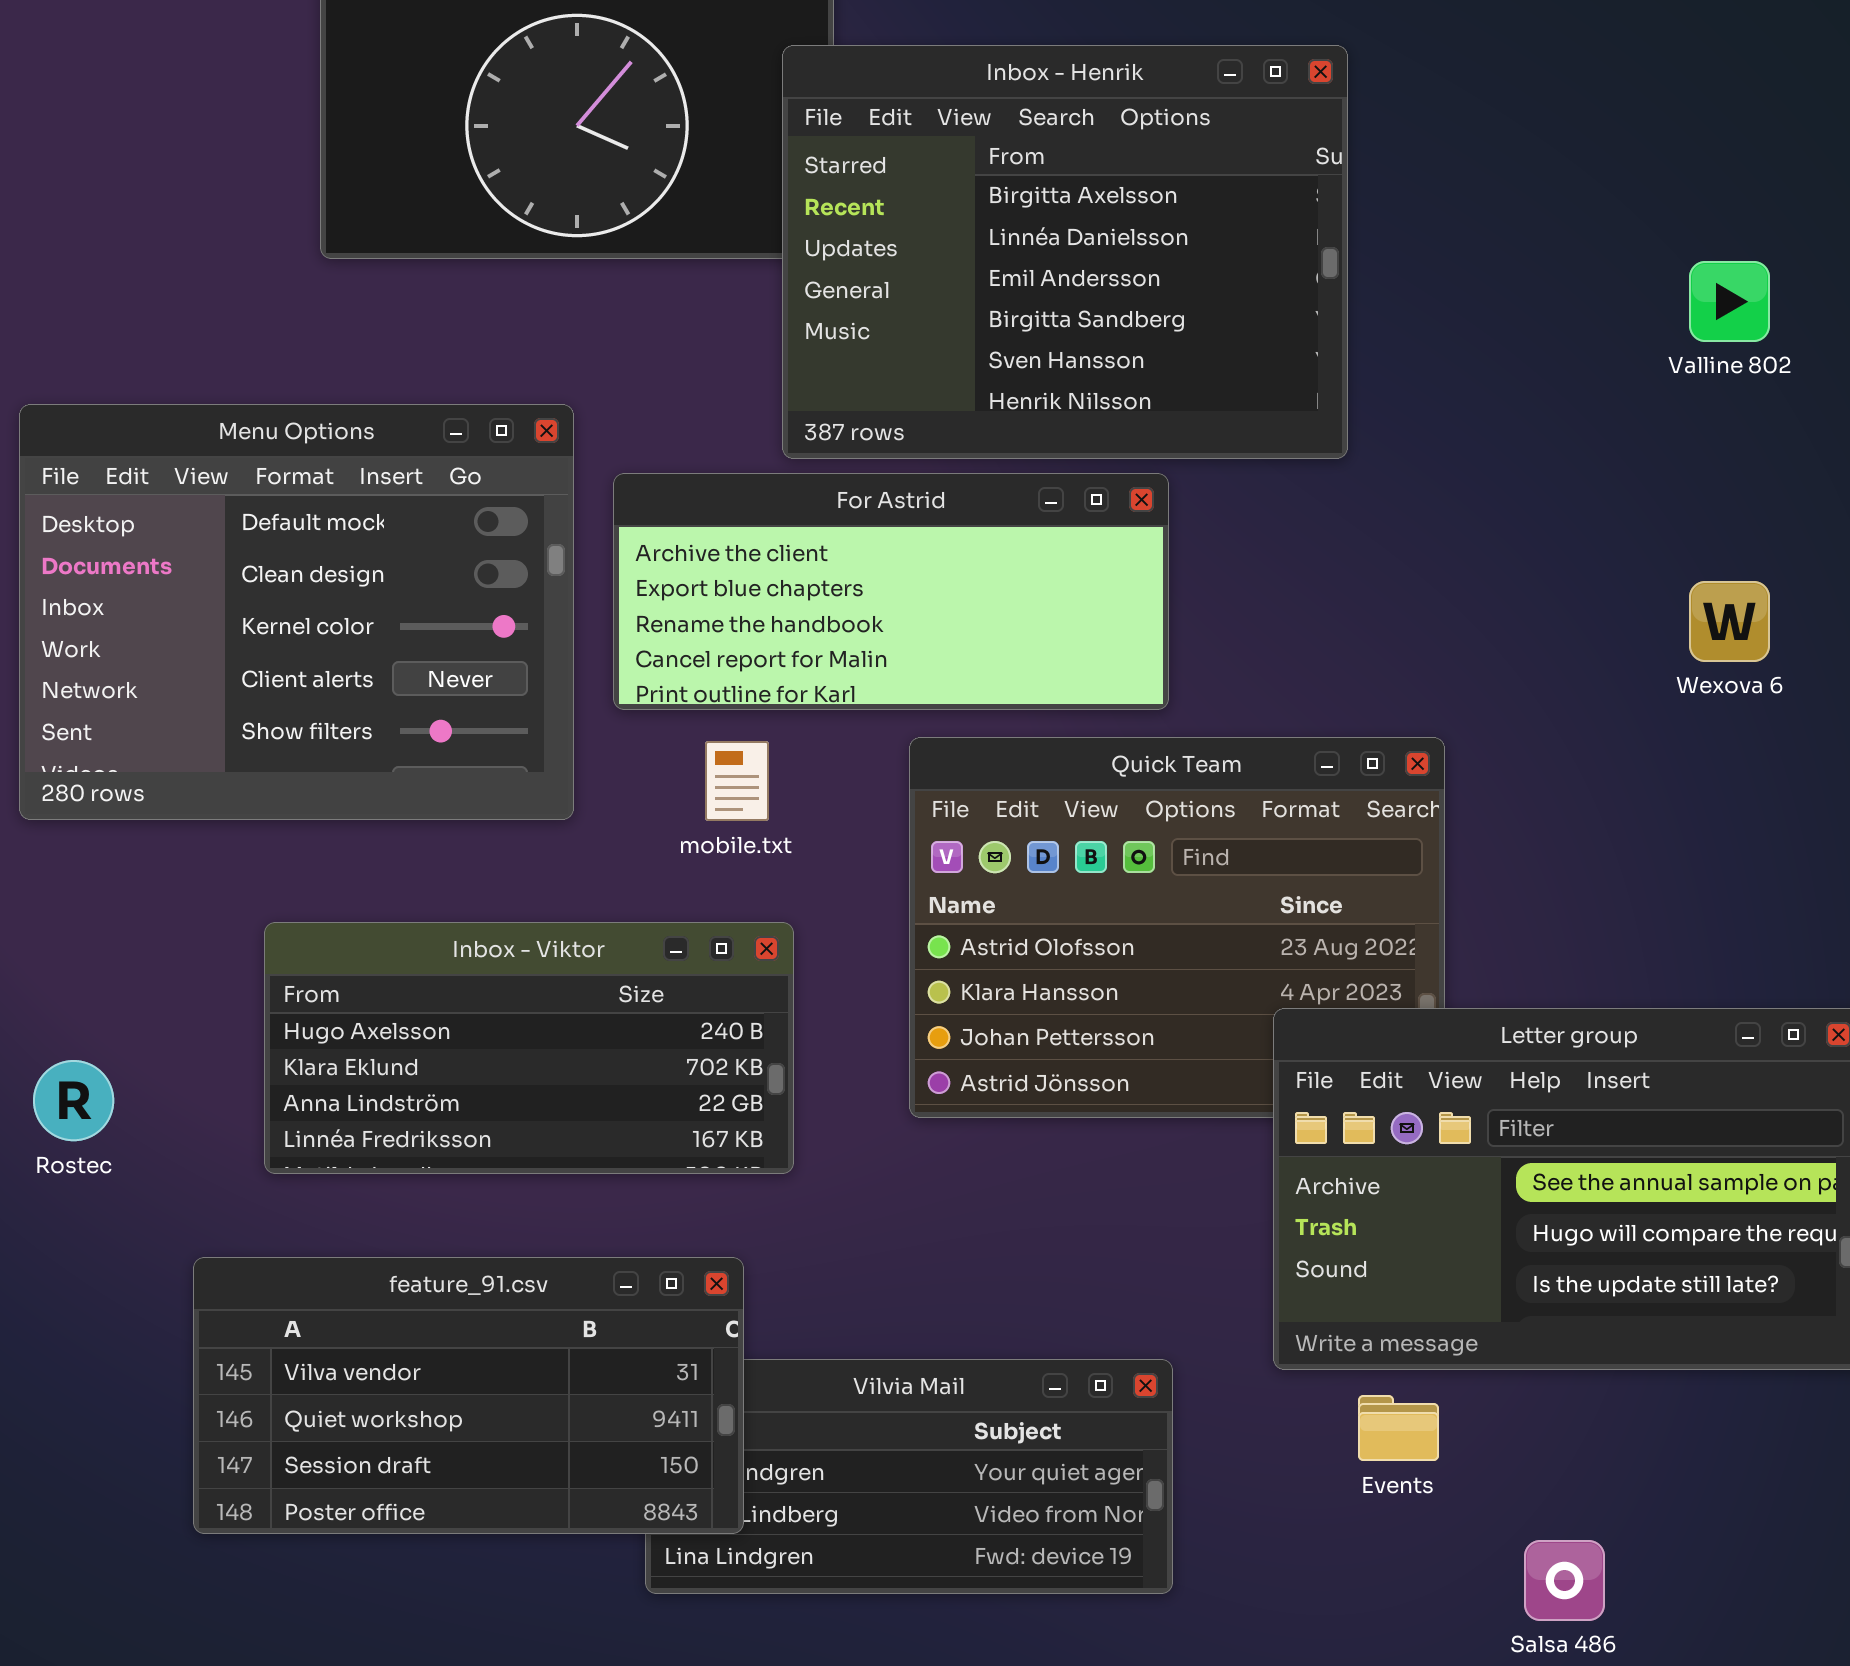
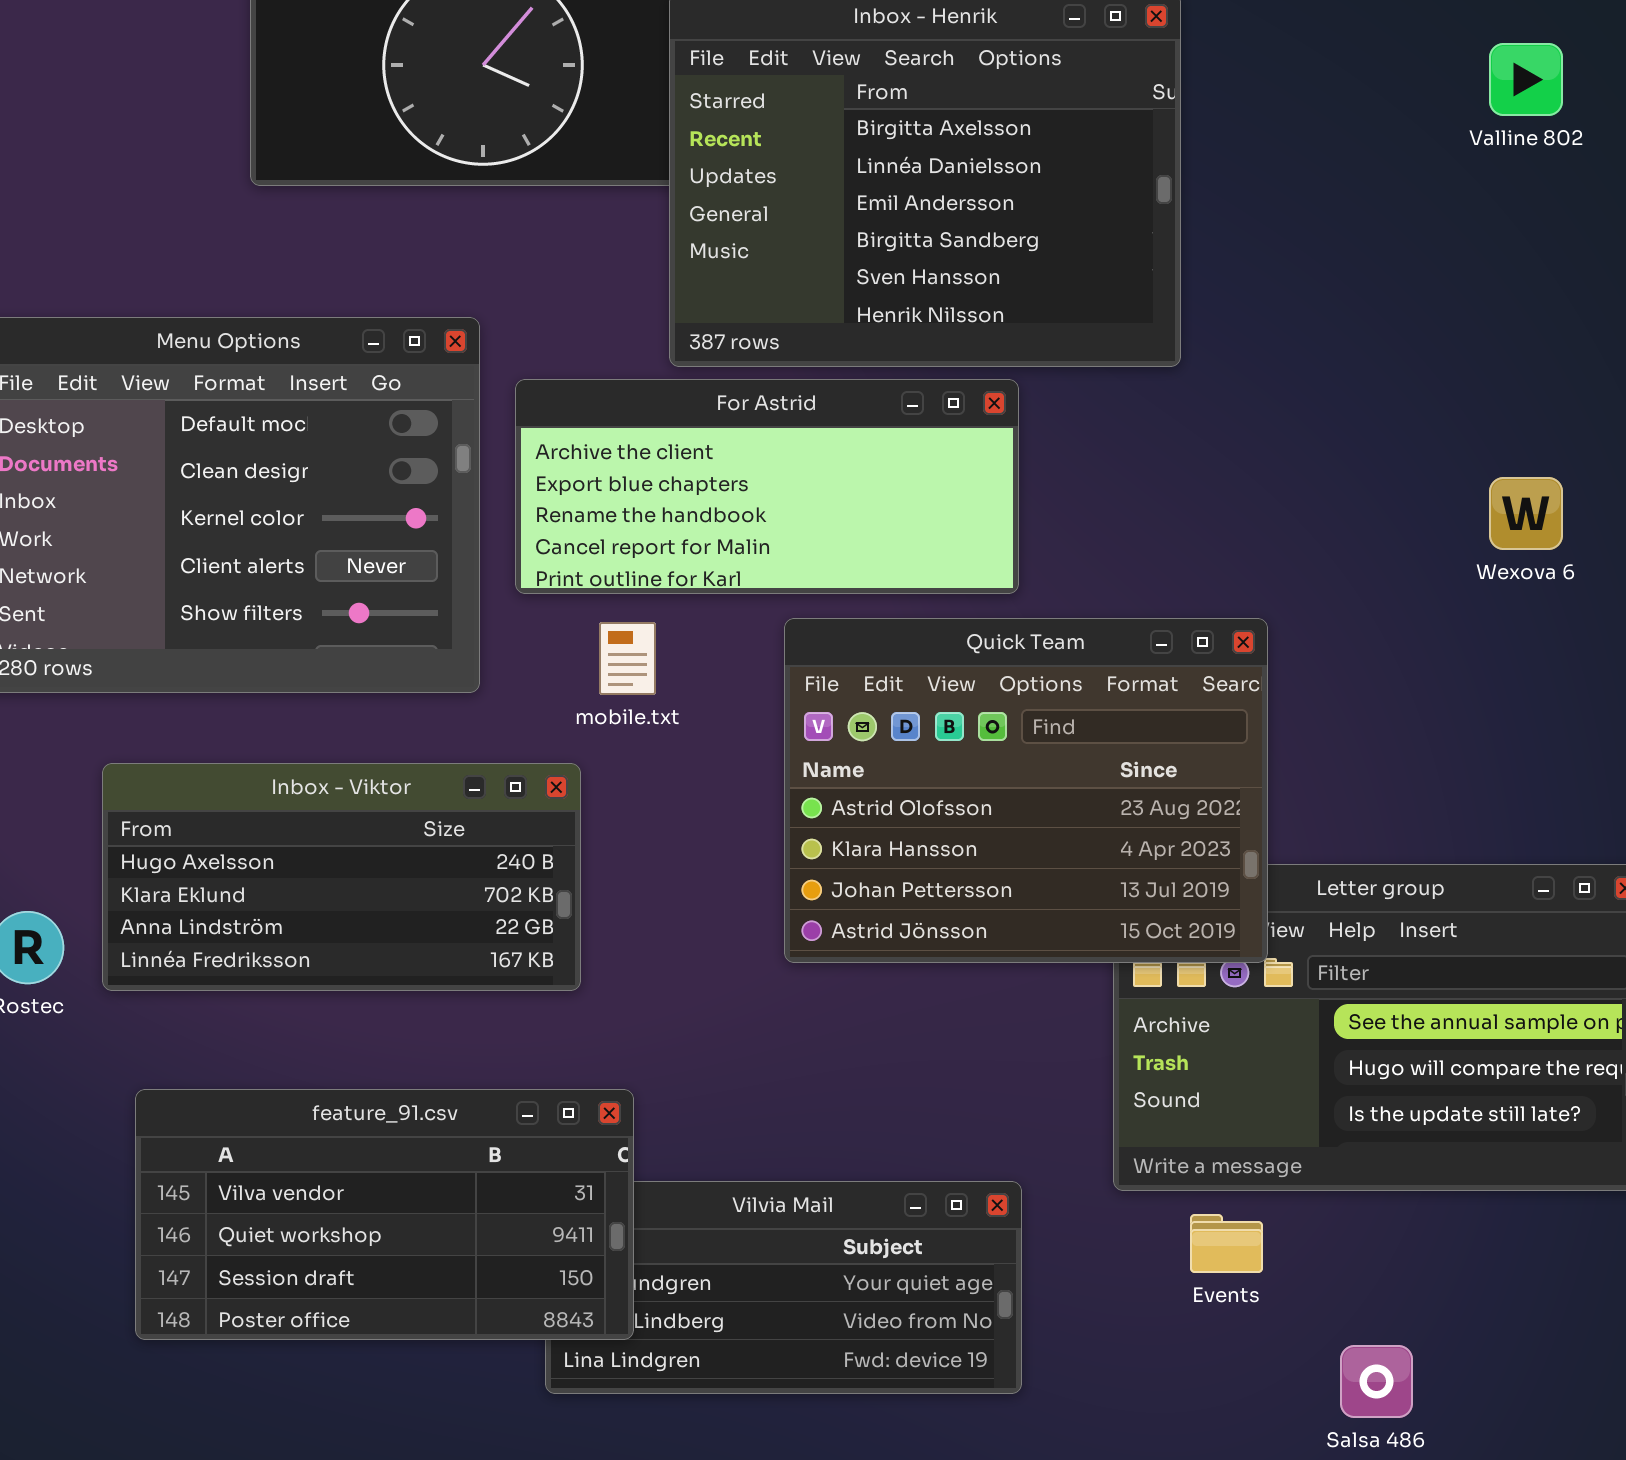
Valline 802: [1689,261,1770,342] -> [1489,43,1563,116], moved
Quick Team: [909,737,1445,1118] -> [784,618,1268,963], raised
Inbox - Viktor: [264,922,794,1174] -> [102,763,581,991], moved

